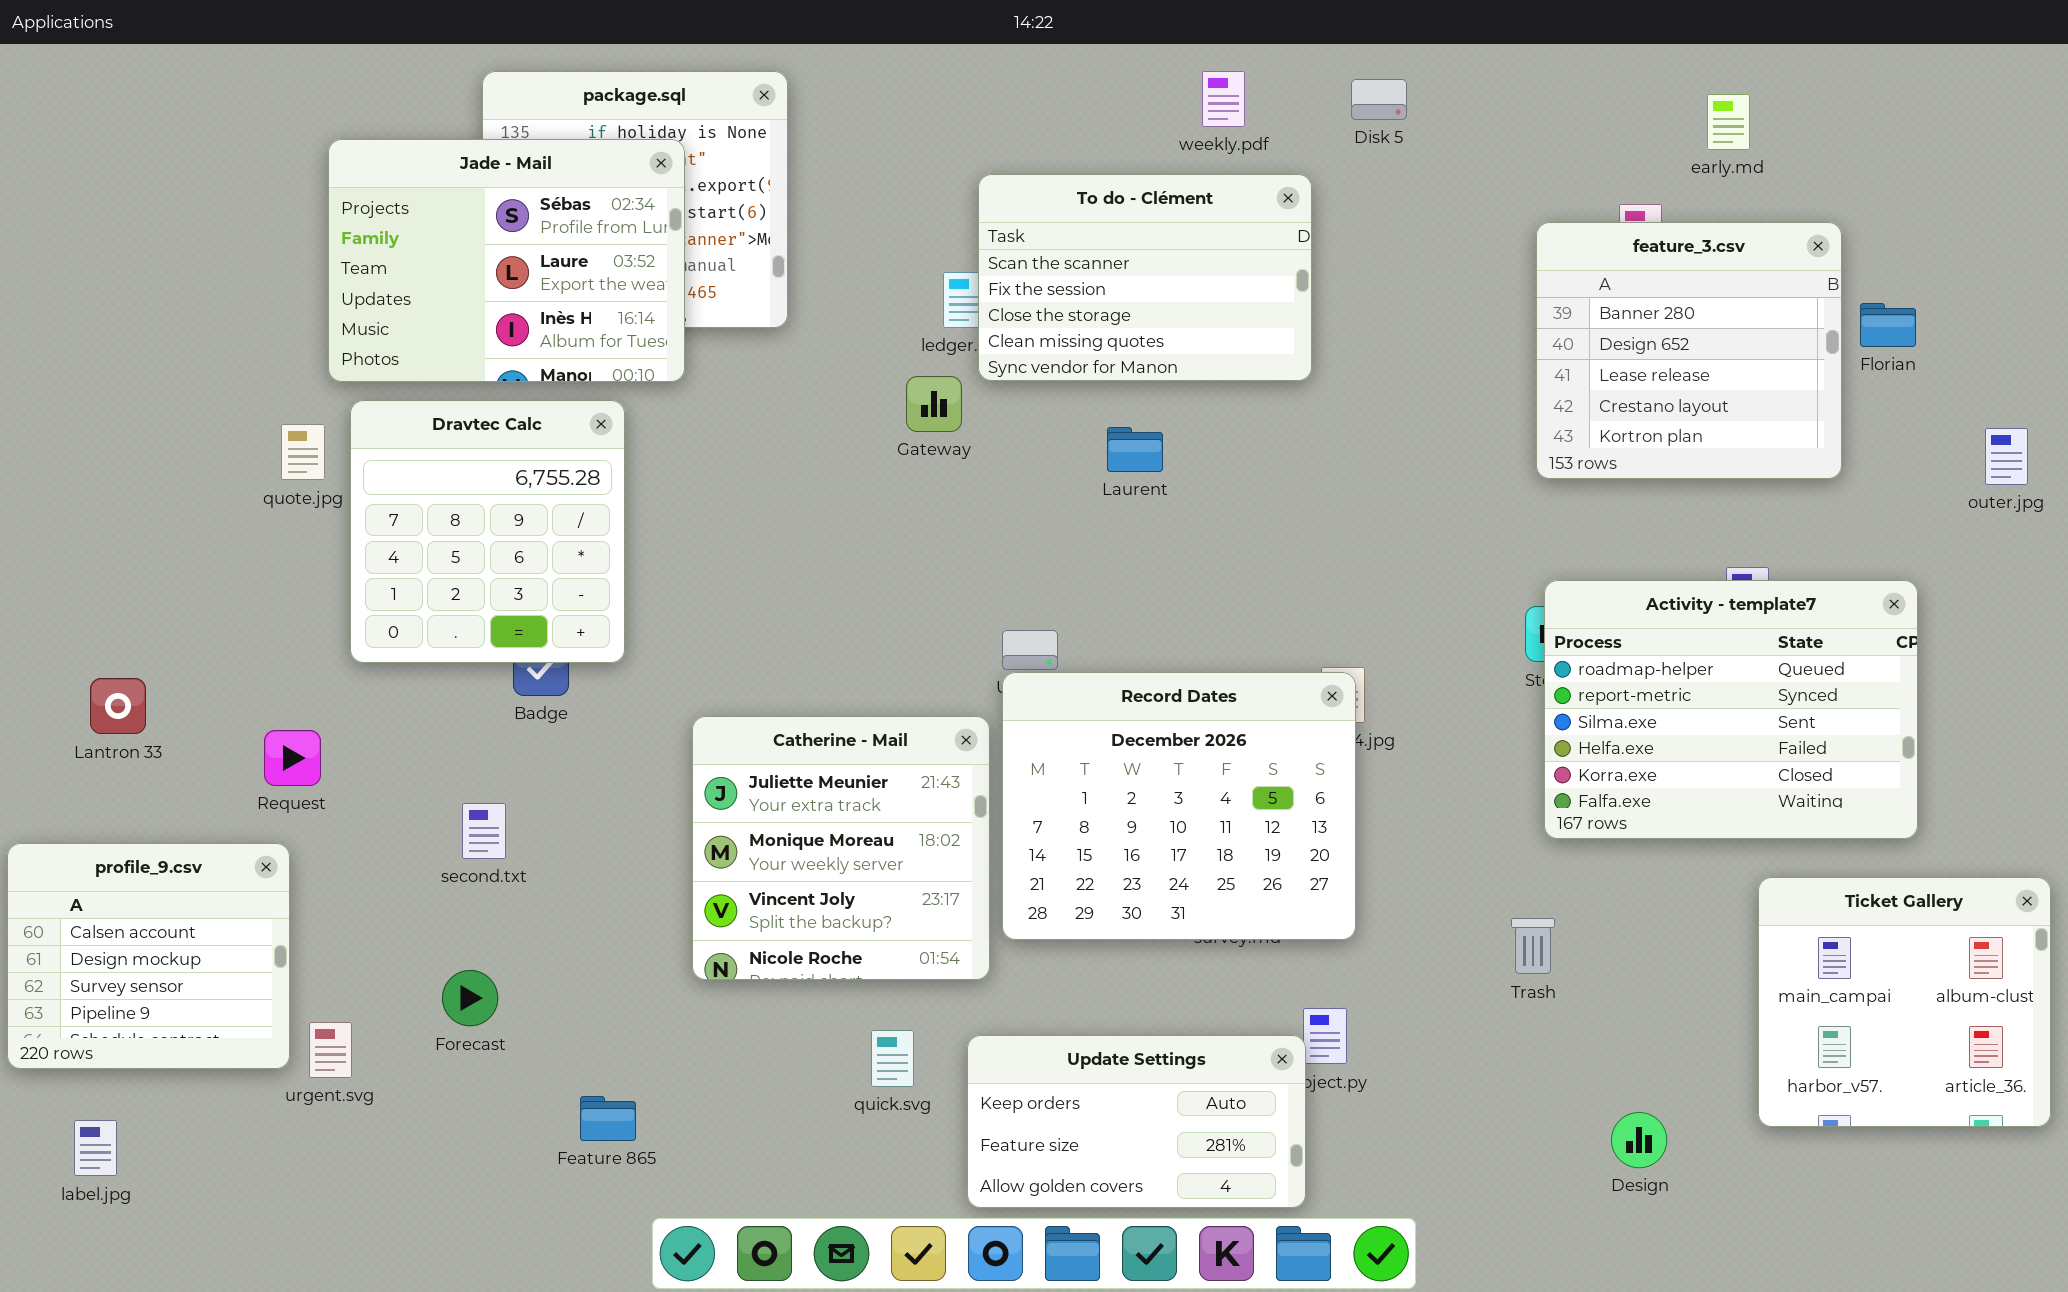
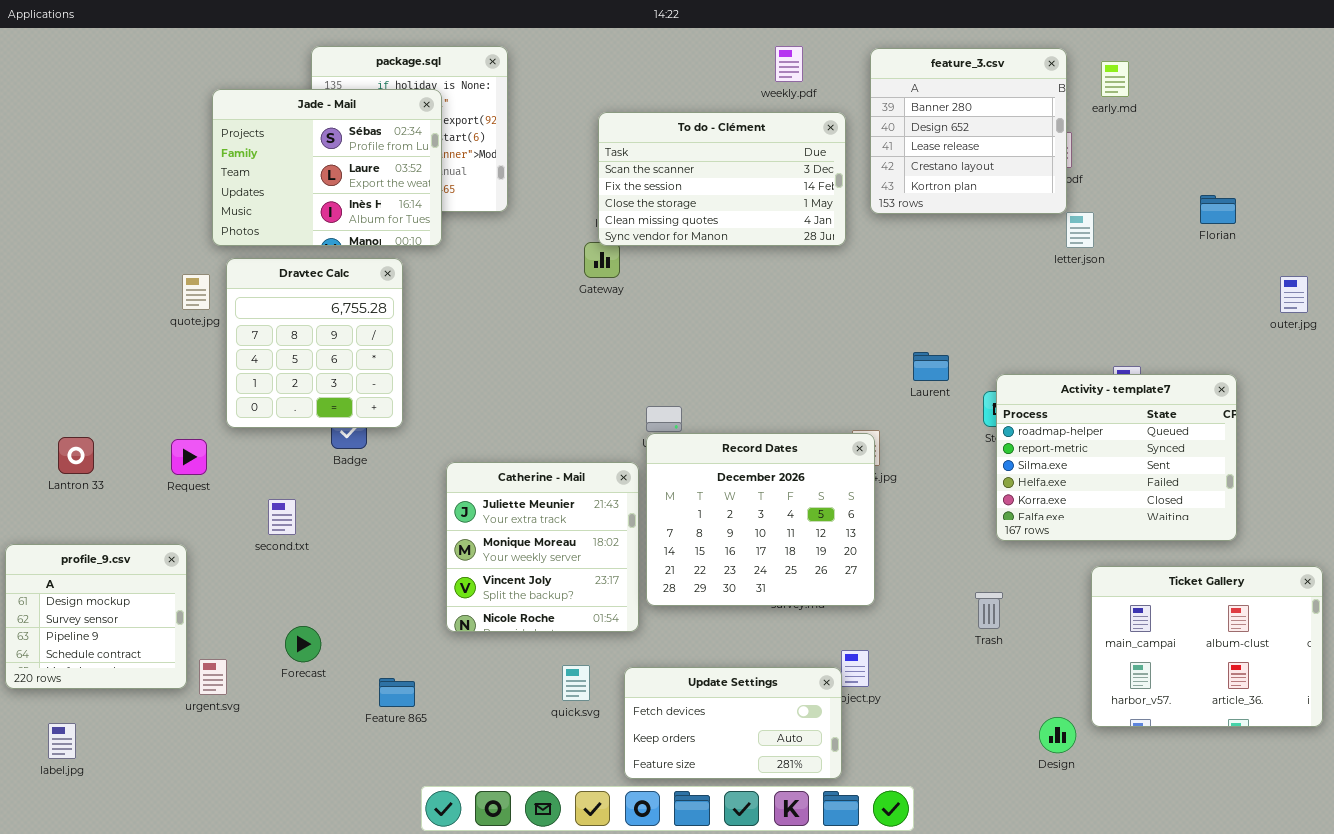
To do - Clément: [978,174,1312,381] -> [598,112,846,246], resized
feature_3.csv: [1536,222,1842,479] -> [870,48,1067,214], moved
Laurent: [1107,427,1163,472] -> [913,352,949,381], moved
Request: [264,730,321,786] -> [171,439,207,475], moved
second.txt: [462,803,506,859] -> [268,499,296,535], moved
profile_9.csv: [7,843,290,1069] -> [5,544,187,689], scrolled down 1 row
Ticket Gallery: [1758,877,2051,1127] -> [1091,566,1323,727], resized
Update Settings: [967,1035,1306,1208] -> [624,667,842,779], scrolled up 1 row
Feature 865: [580,1096,636,1141] -> [379,678,415,707], moved

